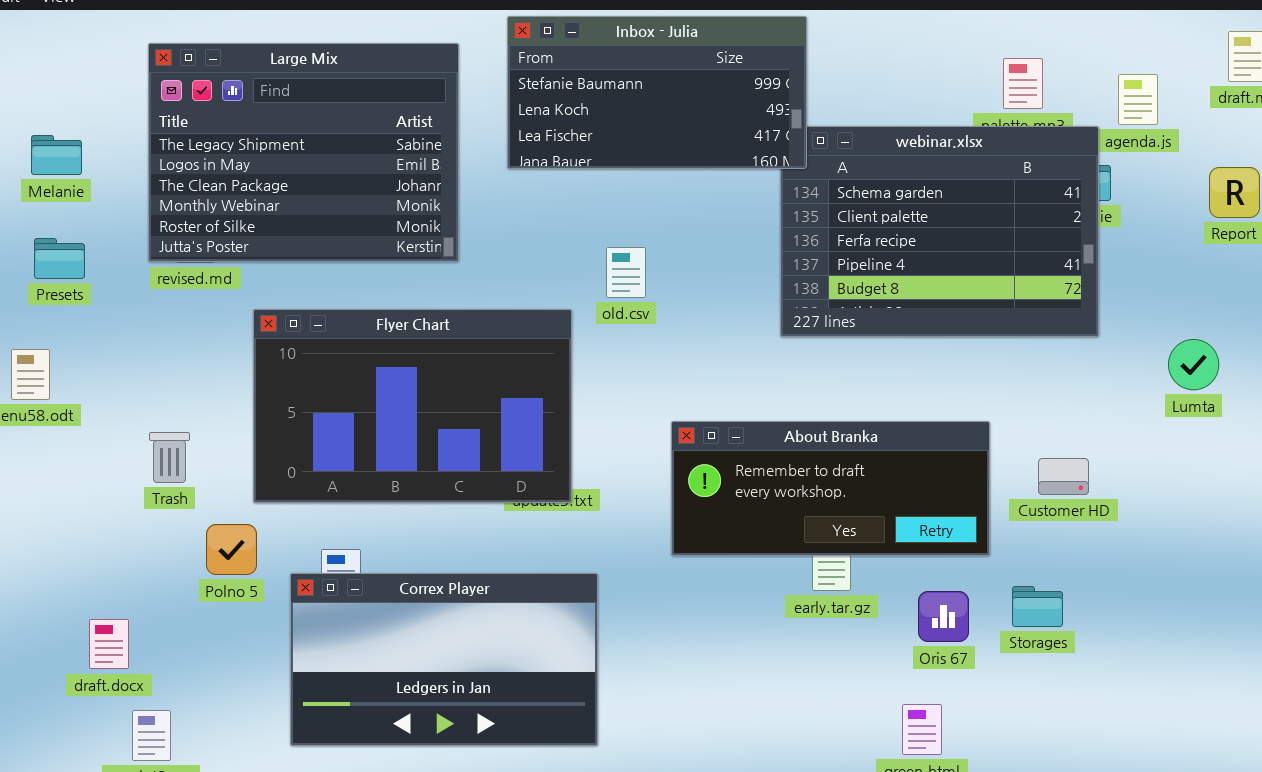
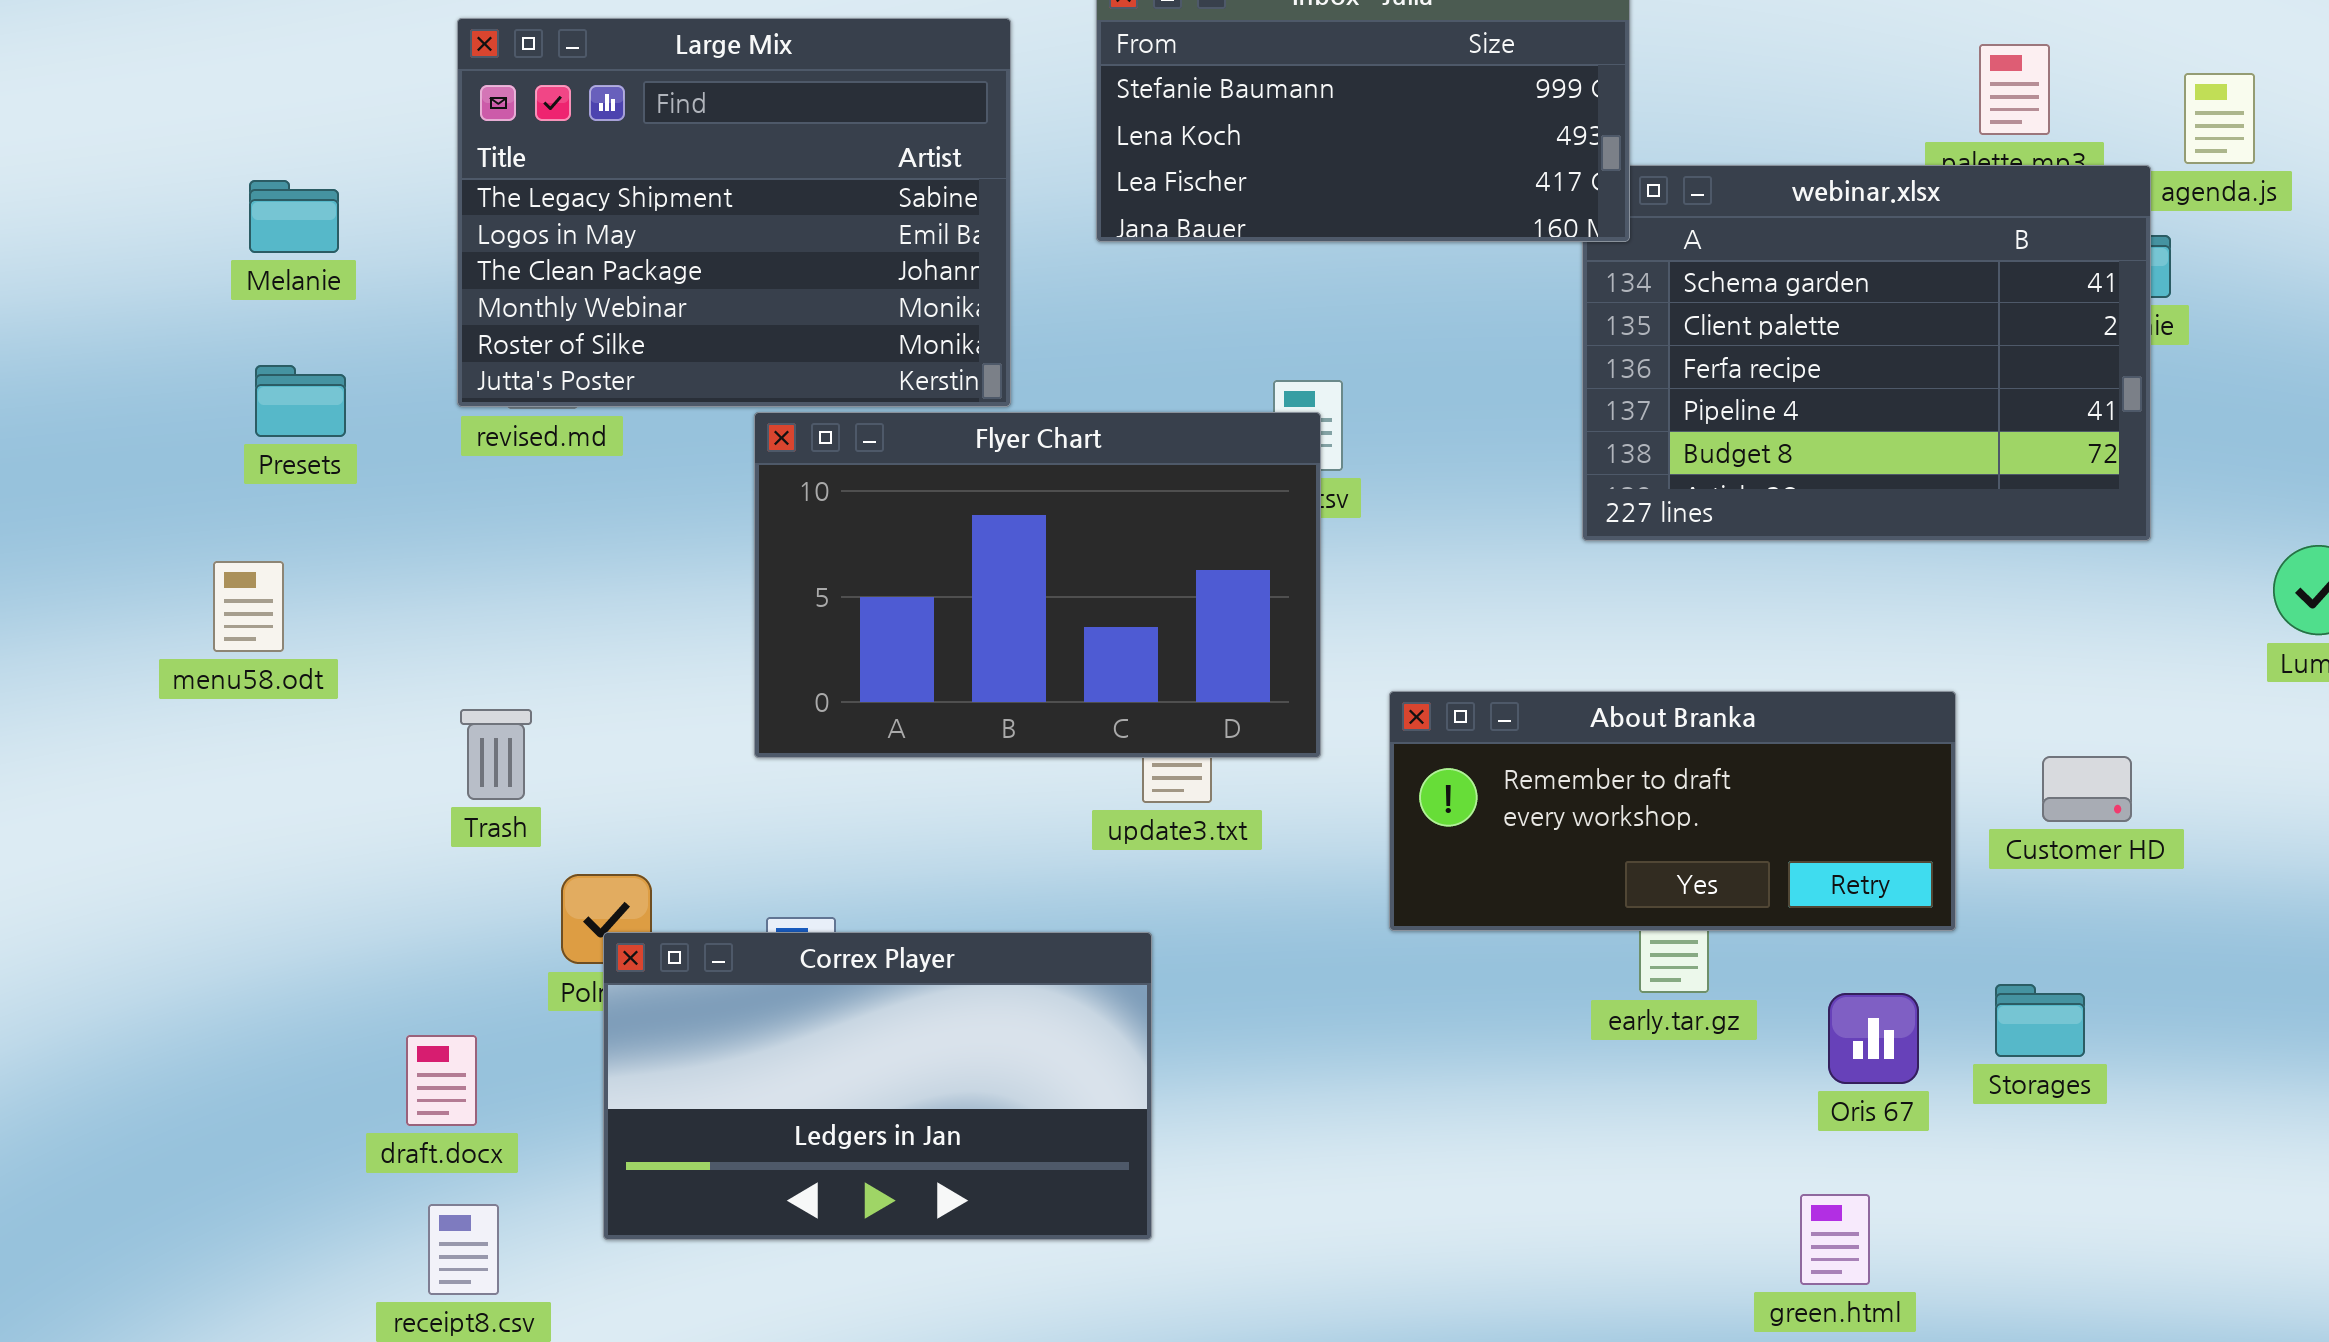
Flyer Chart: [253,309,572,503] -> [754,412,1321,758], moved
Correx Player: [290,573,598,746] -> [603,932,1152,1240], moved
draft.docx: [89,619,129,669] -> [406,1035,477,1126], moved

